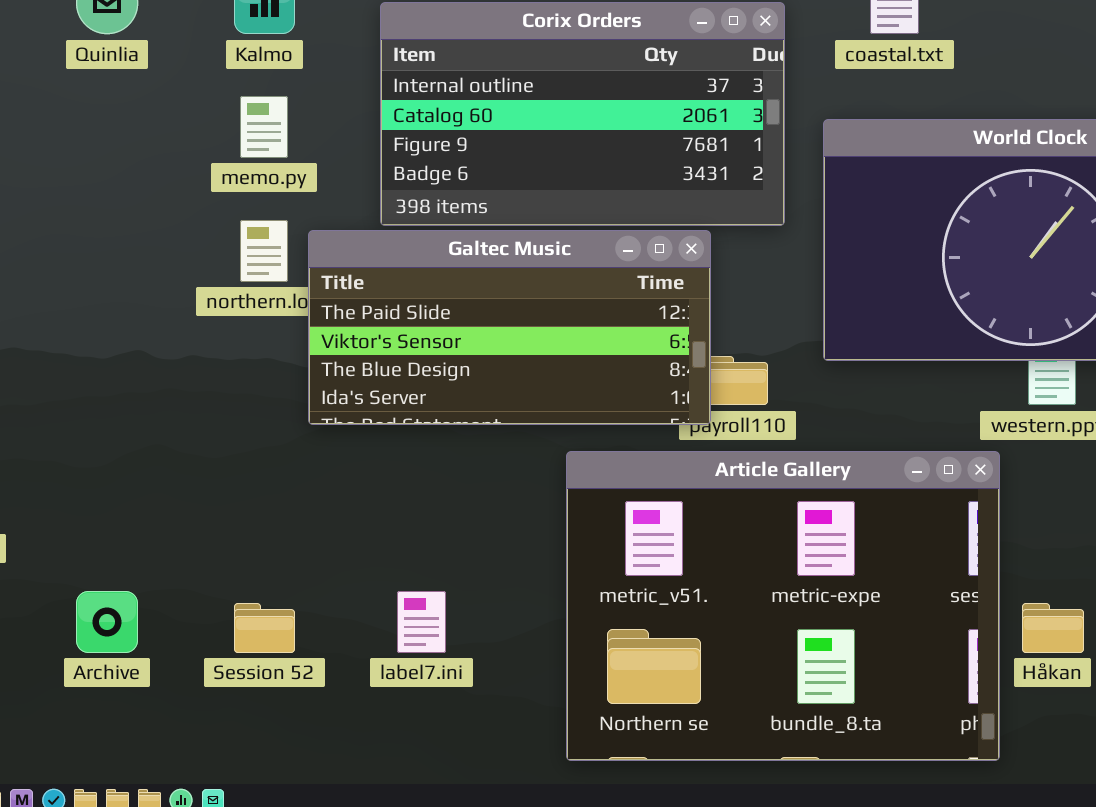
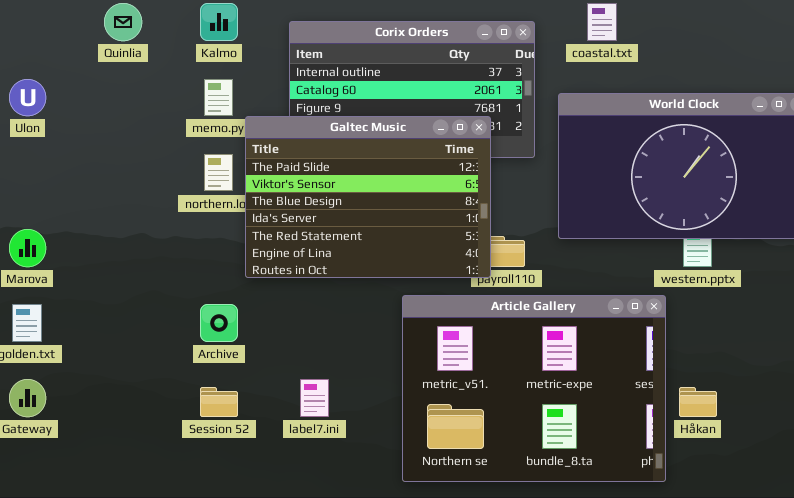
Galtec Music: [308,230,711,425] -> [245,116,491,278], resized
Archive: [76,591,138,653] -> [200,304,238,342], moved

